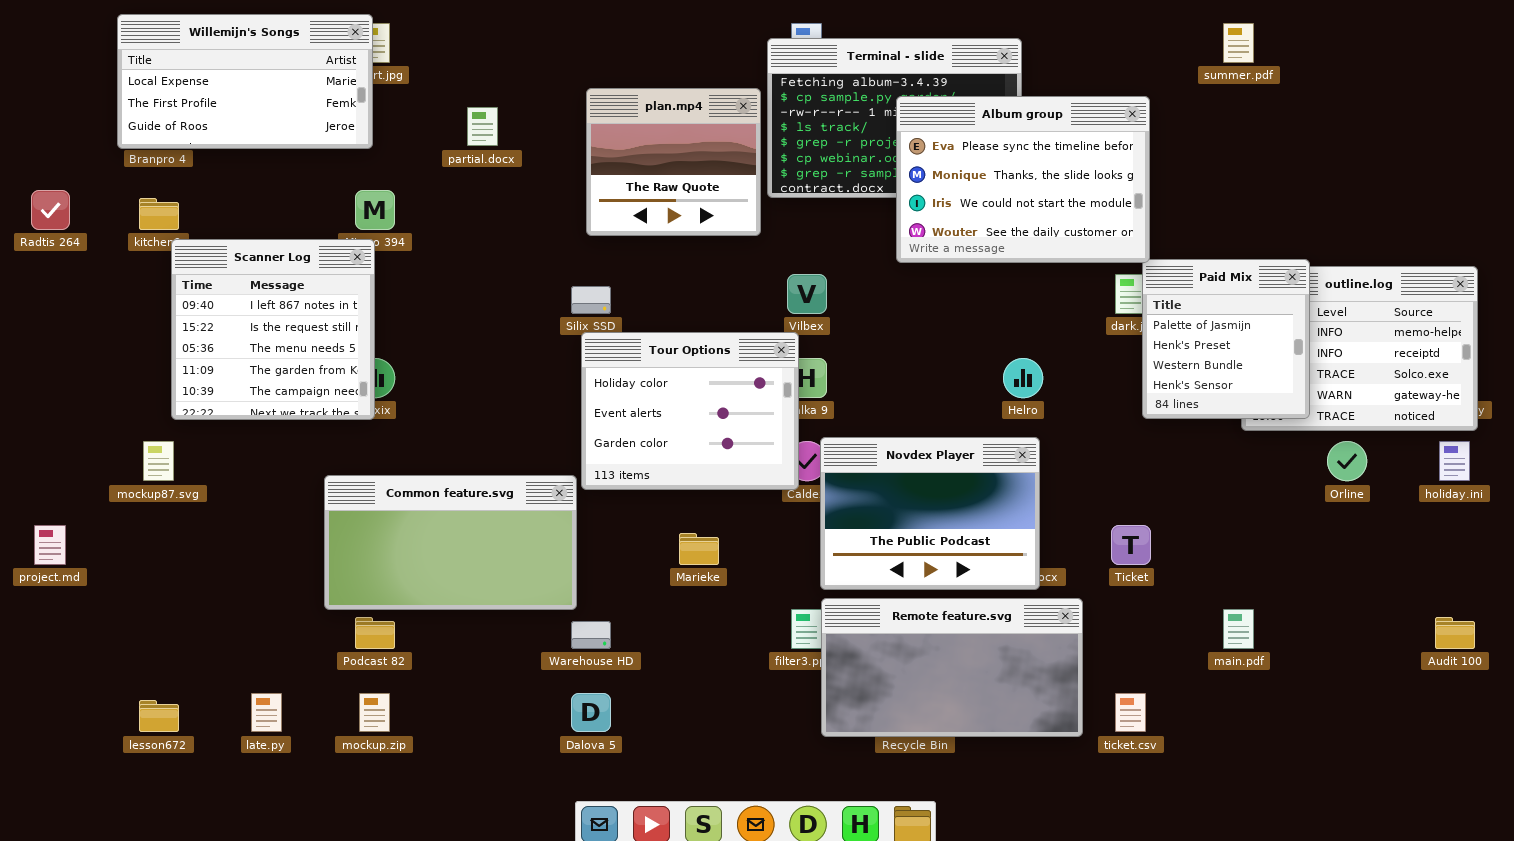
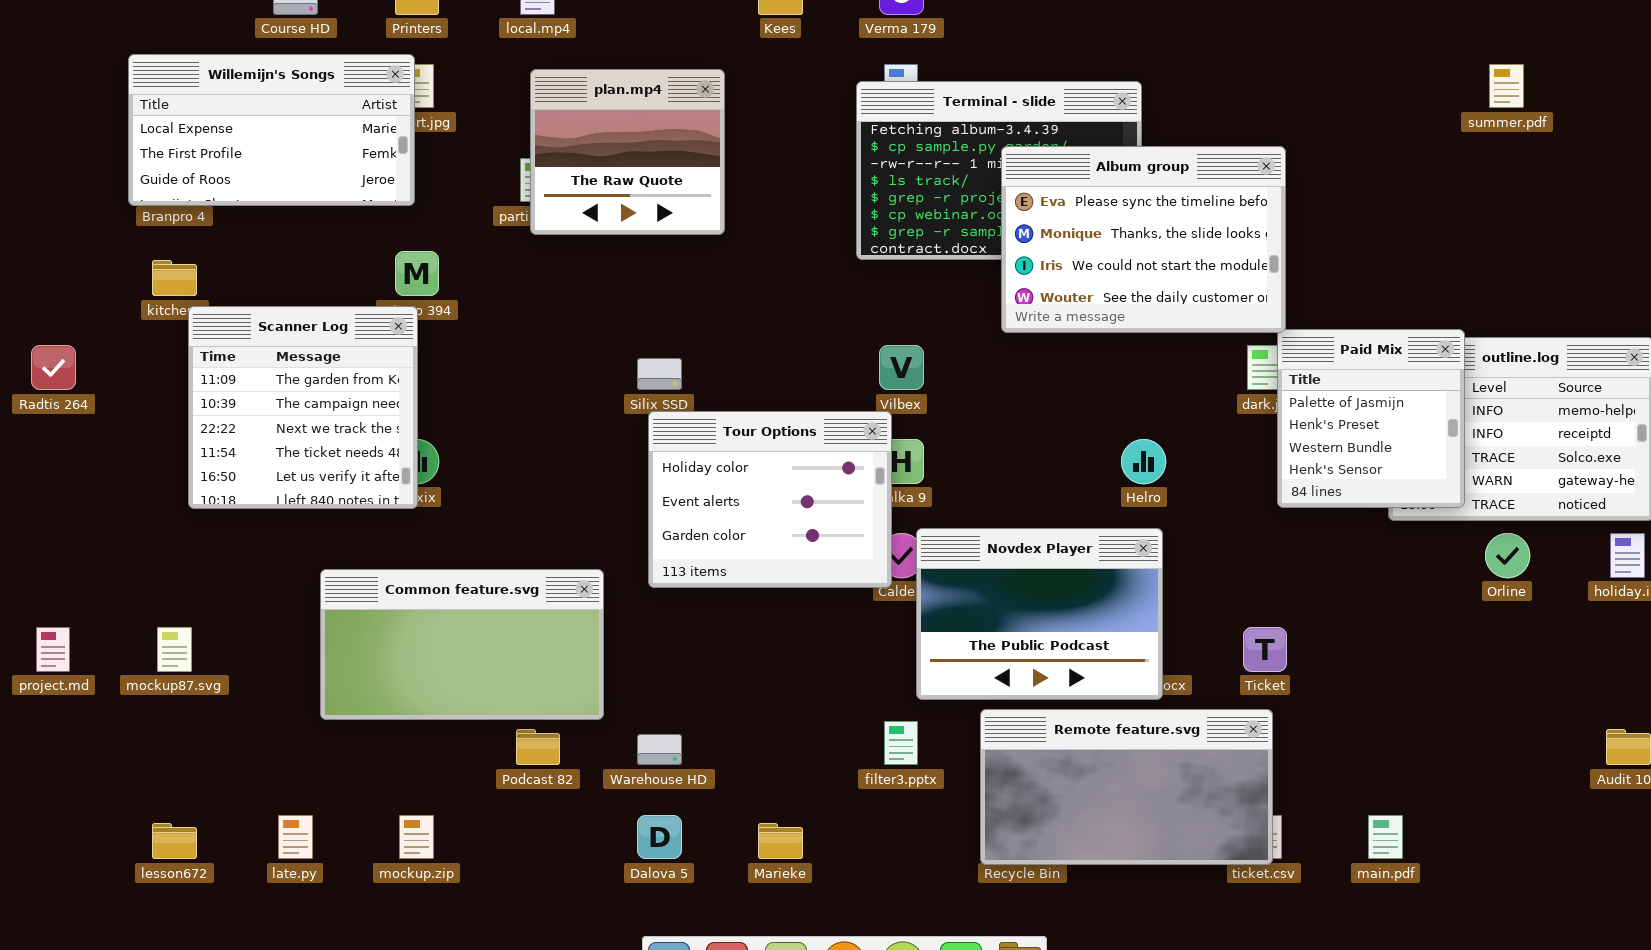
summer.pdf: [1223,23,1254,63] -> [1489,64,1524,108], moved
plan.mp4: [586,88,761,236] -> [530,69,725,235], moved
Radtis 264: [31,190,70,230] -> [31,345,76,390], moved
Scanner Log: [171,239,375,420] -> [188,306,418,509], scrolled down 3 rows
mockup87.svg: [143,441,174,481] -> [157,627,192,672], moved
Common feature.svg: [324,475,577,610] -> [320,569,604,720], moved
Marieke: [679,533,719,565] -> [758,823,803,859], moved
Remote feature.svg: [821,598,1083,737] -> [980,709,1273,865], moved
main.pdf: [1223,609,1254,649] -> [1368,815,1403,859], moved
Podcast 82: [355,617,395,649] -> [516,729,560,765], moved

